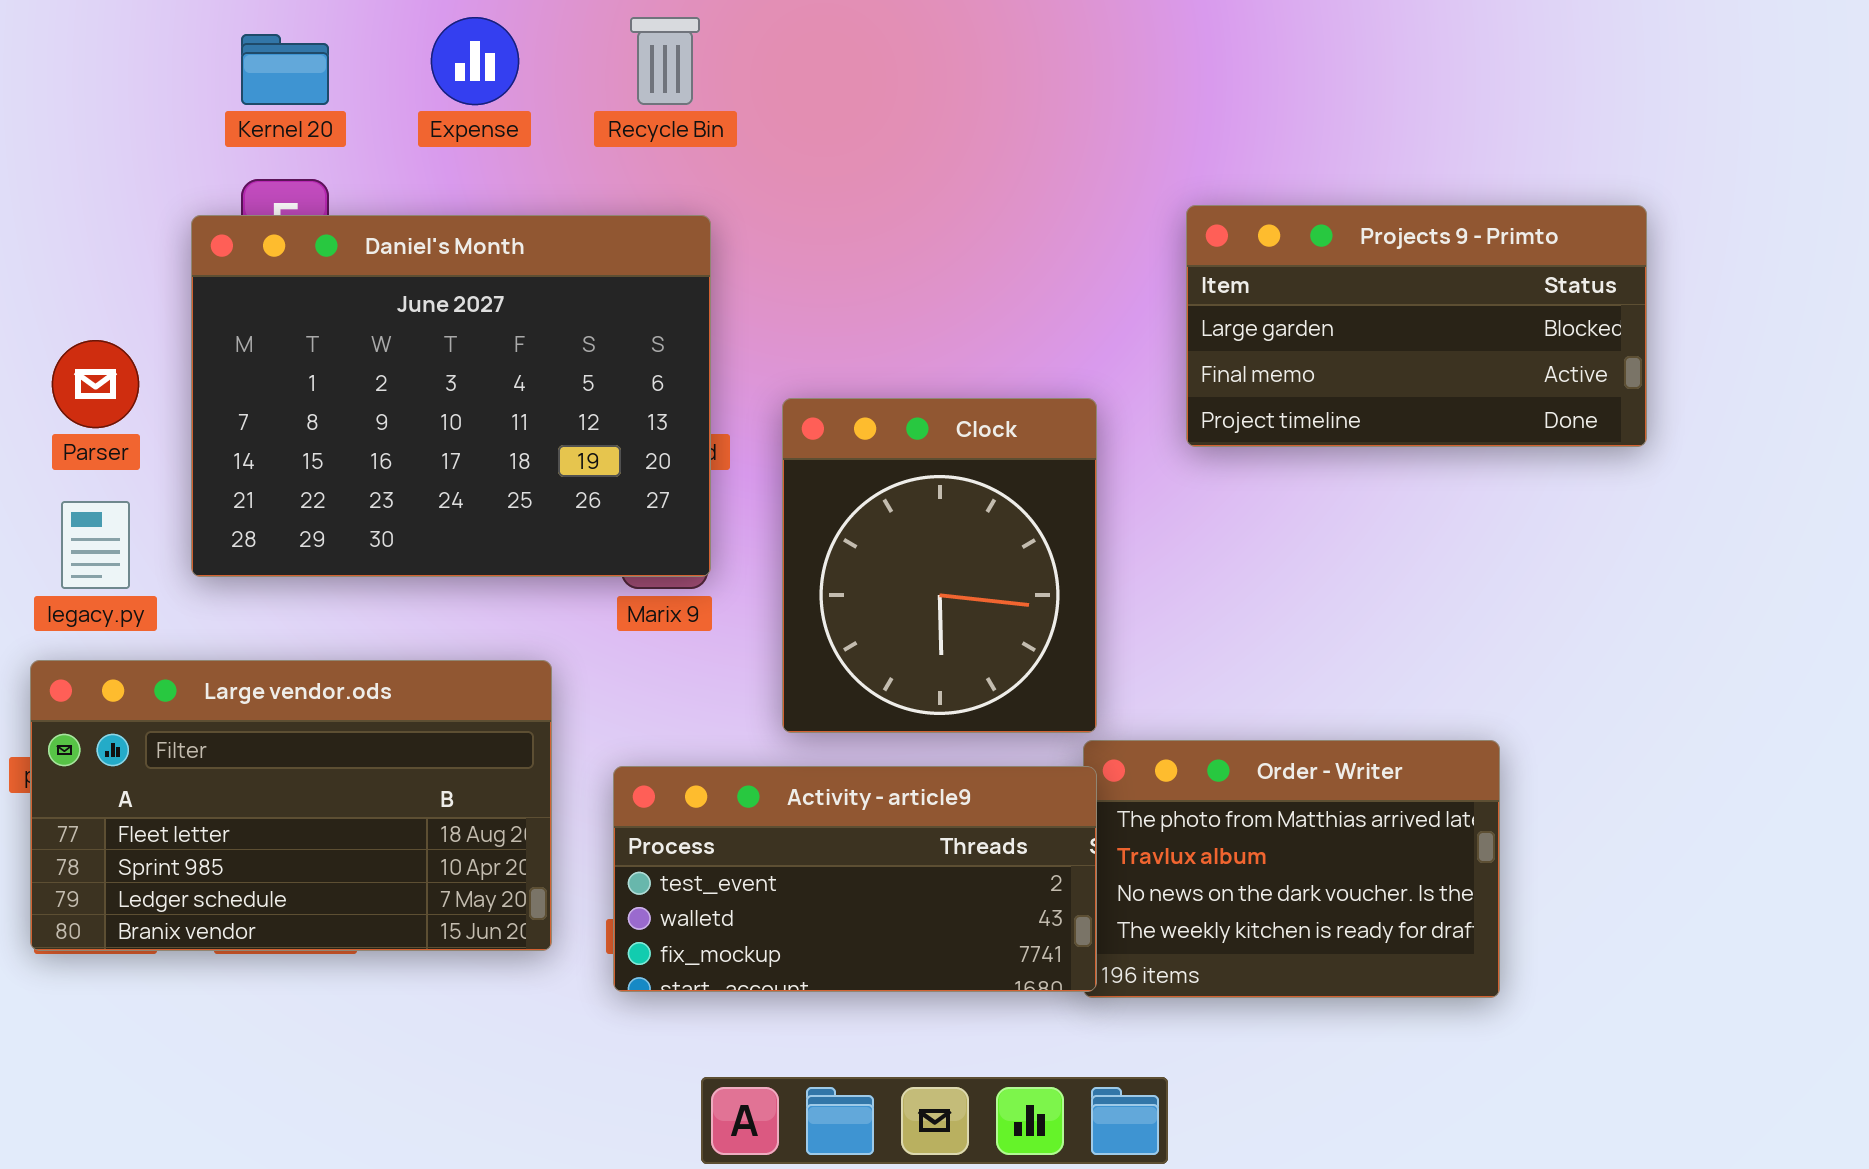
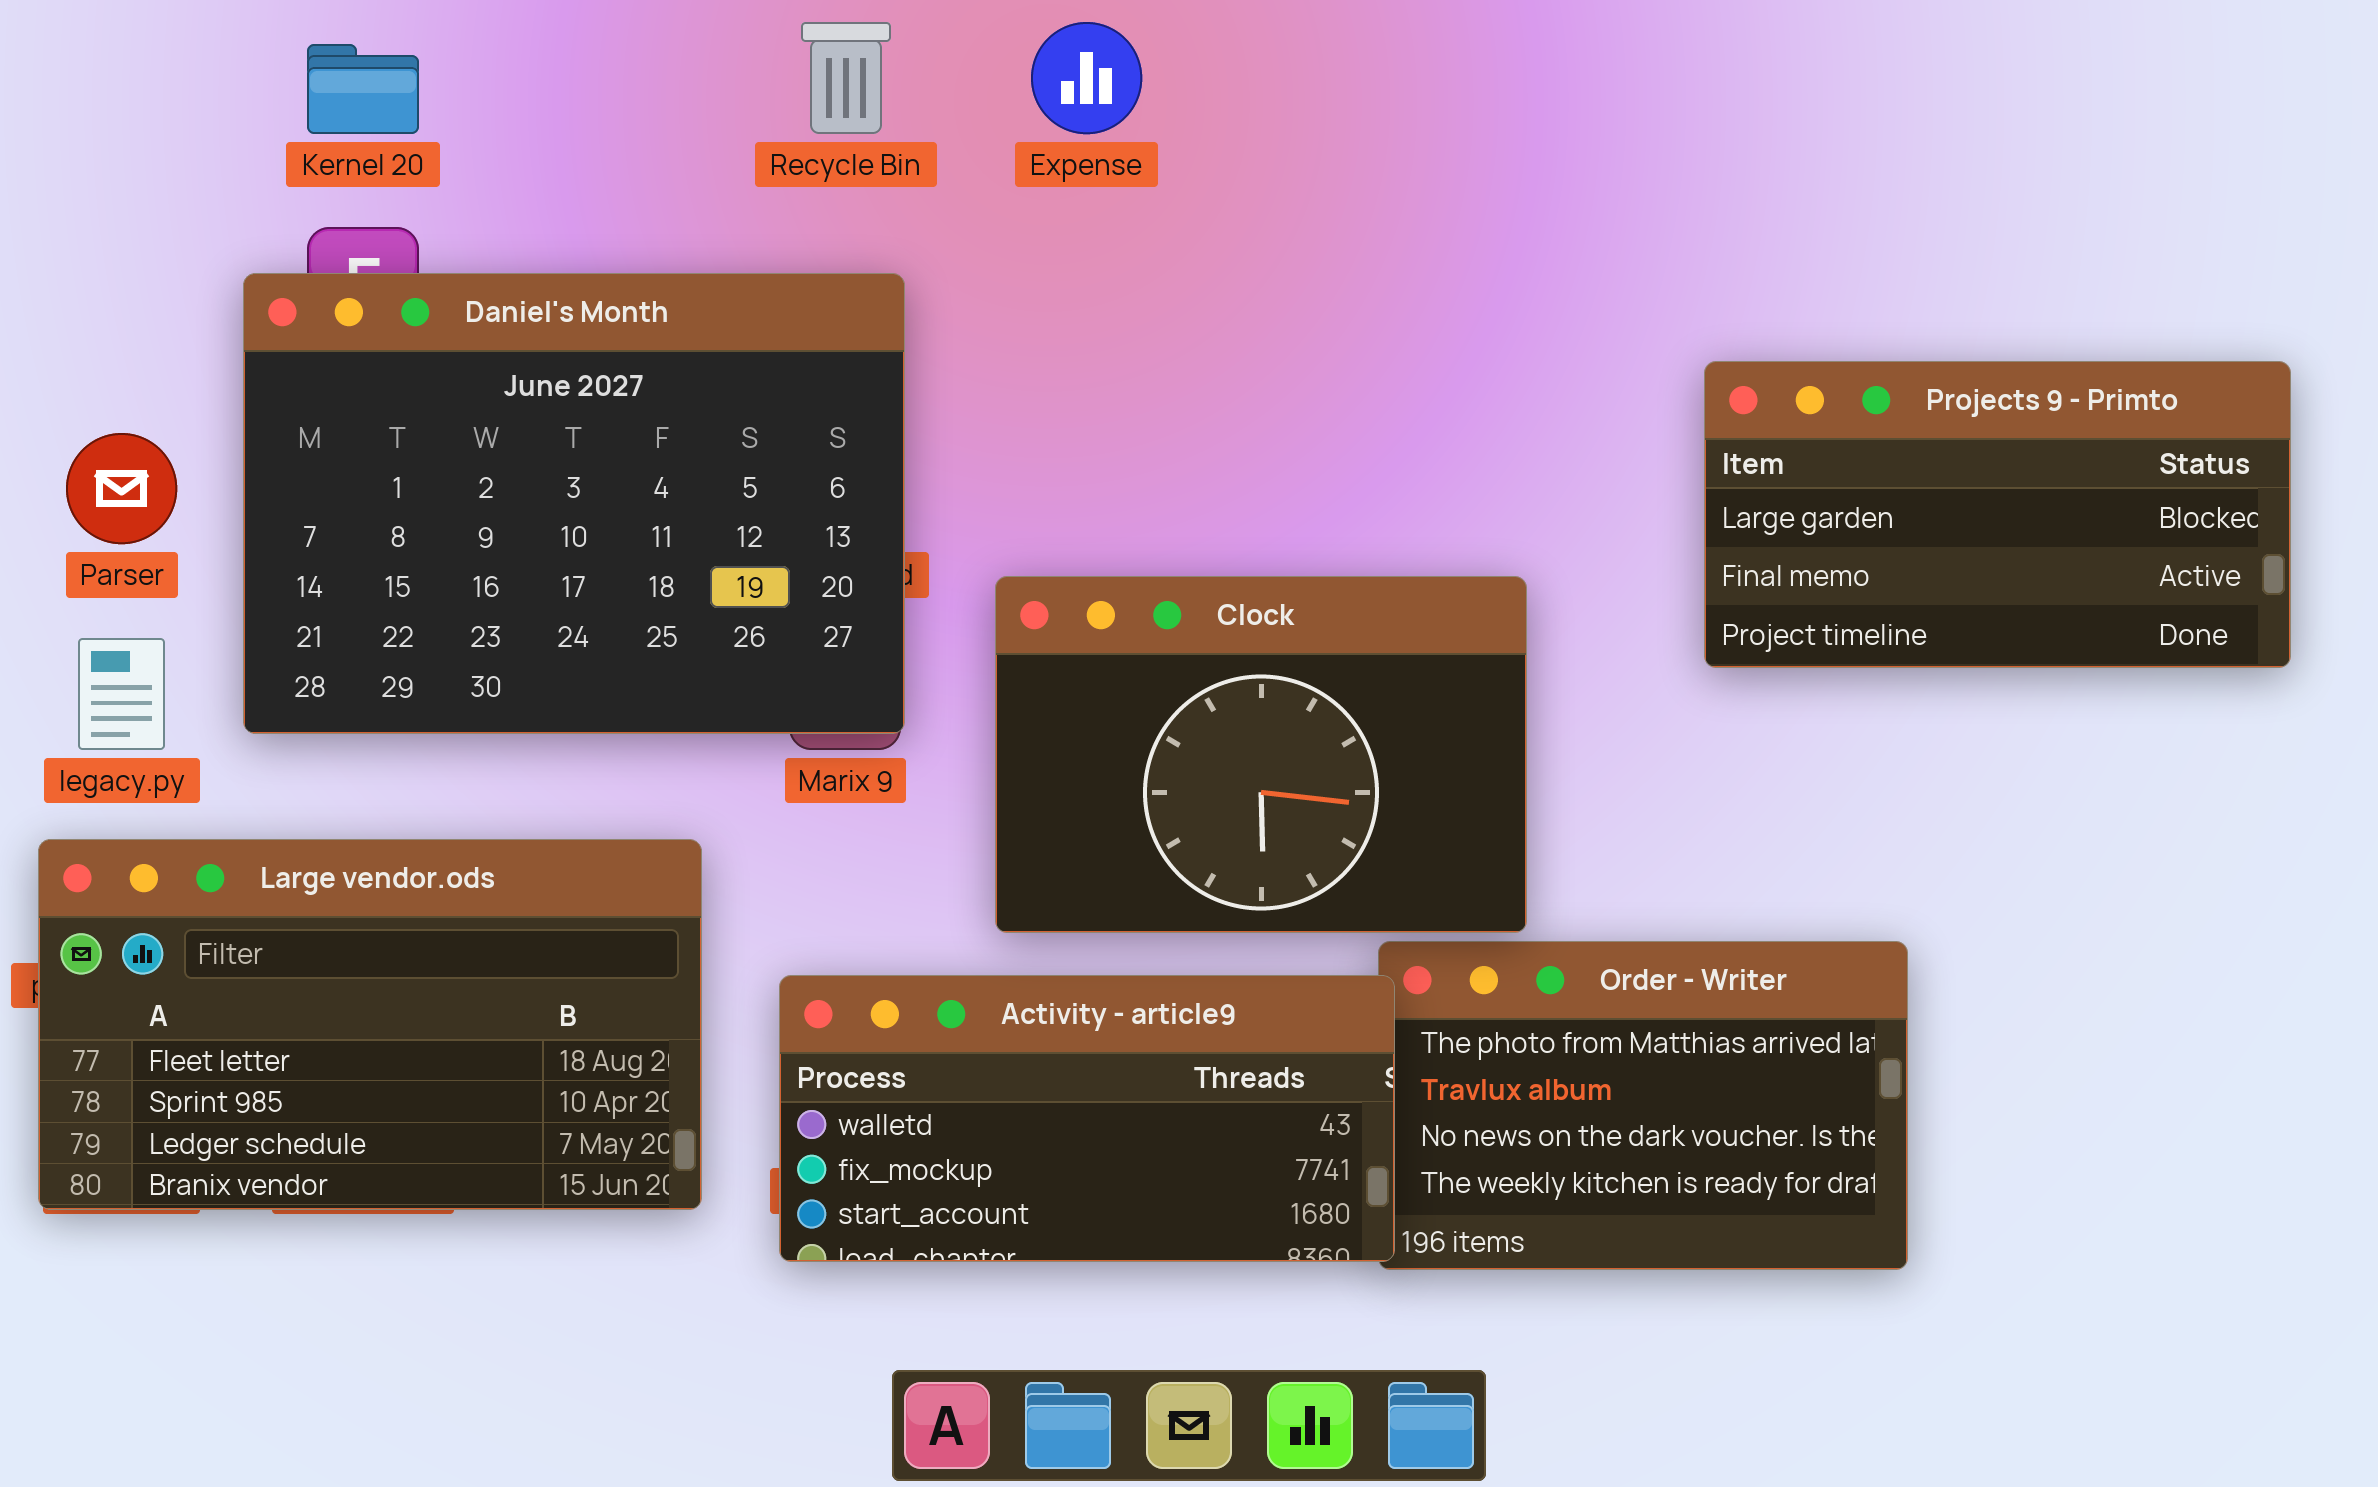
Expense: [431,17,519,105] -> [1031,22,1142,134], moved
Projects 9 - Primto: [1186,205,1647,447] -> [1704,361,2291,668], moved
Clock: [782,398,1097,733] -> [995,576,1527,933], resized
Activity - article9: [613,766,1097,992] -> [779,975,1395,1262], scrolled down 1 row

